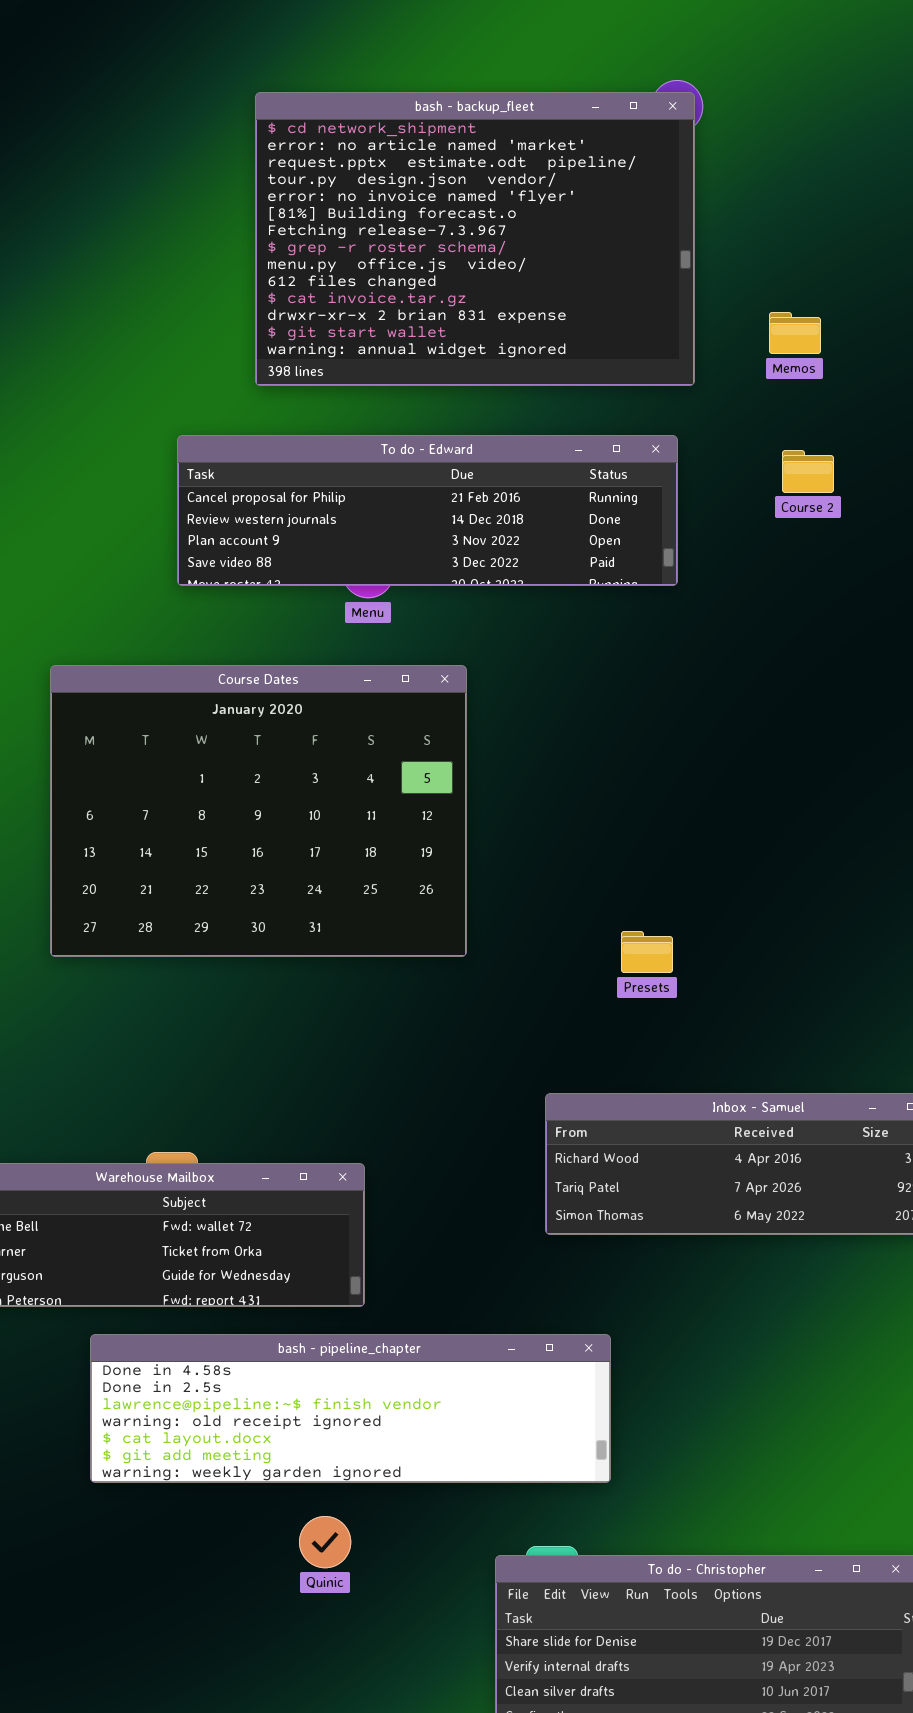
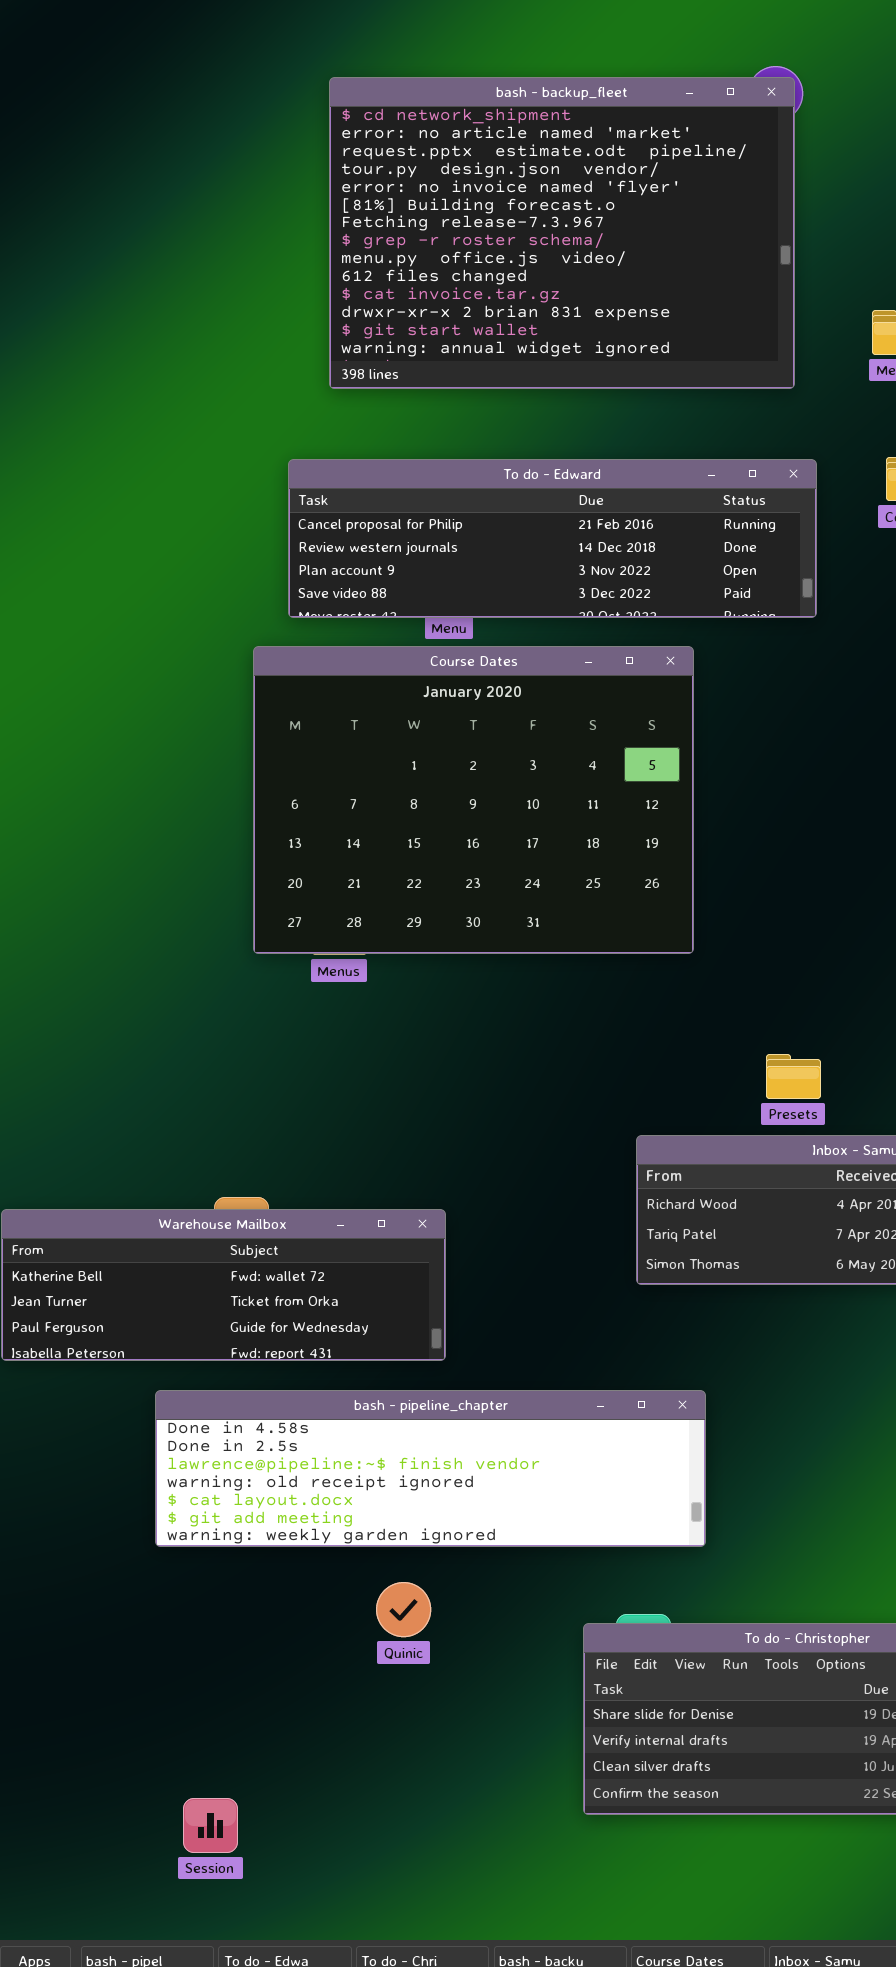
To do - Edward: [177,435,678,586] -> [288,459,817,618], moved
Course Dates: [50,665,467,957] -> [253,646,694,954], moved
Presets: [621,931,673,973] -> [766,1054,821,1099], moved

